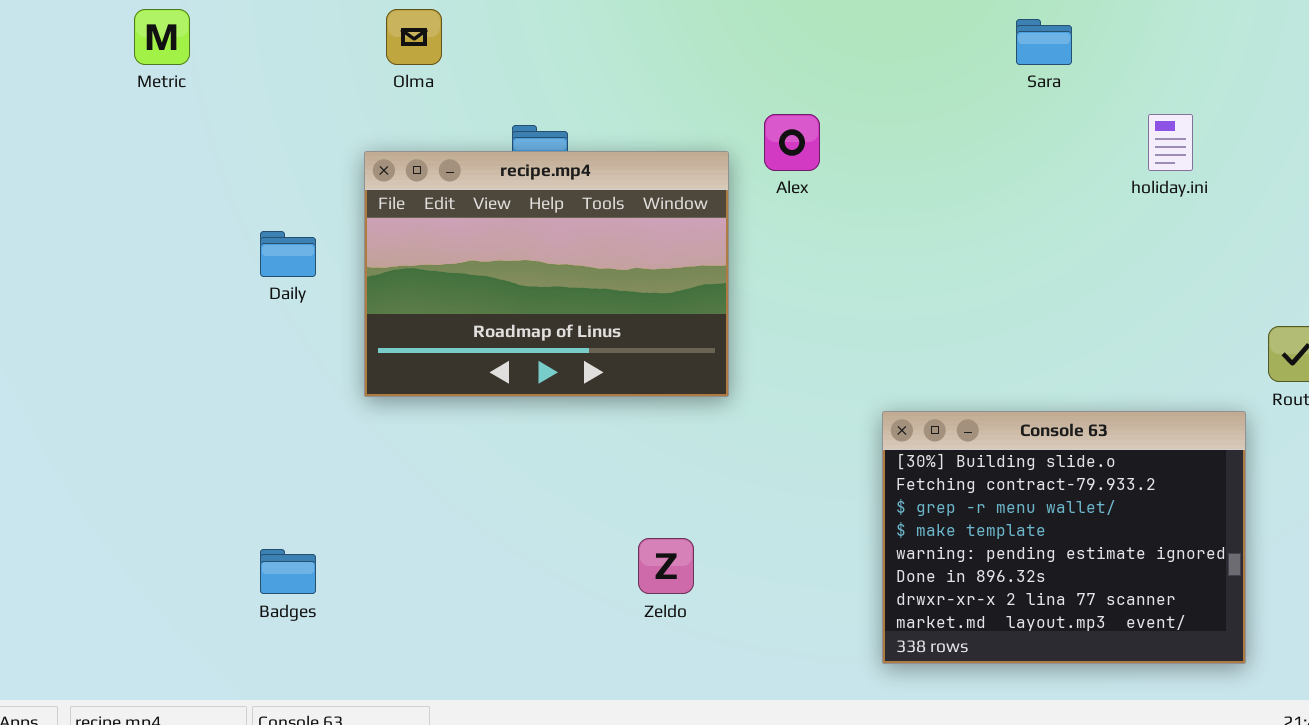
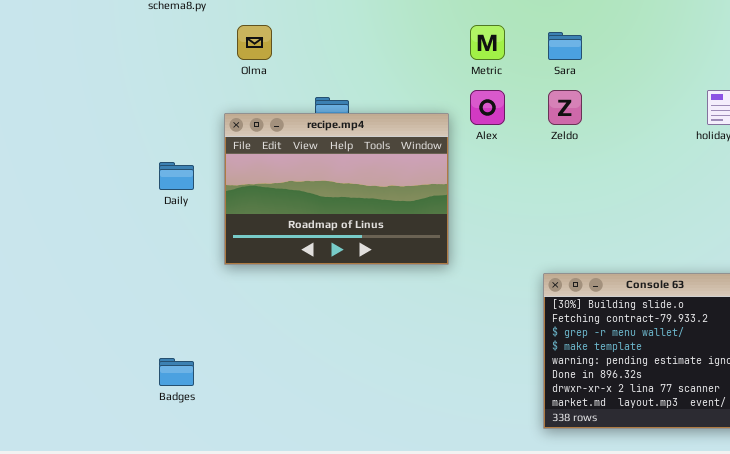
Metric: [134,9,190,65] -> [470,25,505,60], moved
Sara: [1016,19,1072,65] -> [548,32,582,60], moved
Zeldo: [638,538,694,594] -> [548,90,582,125], moved

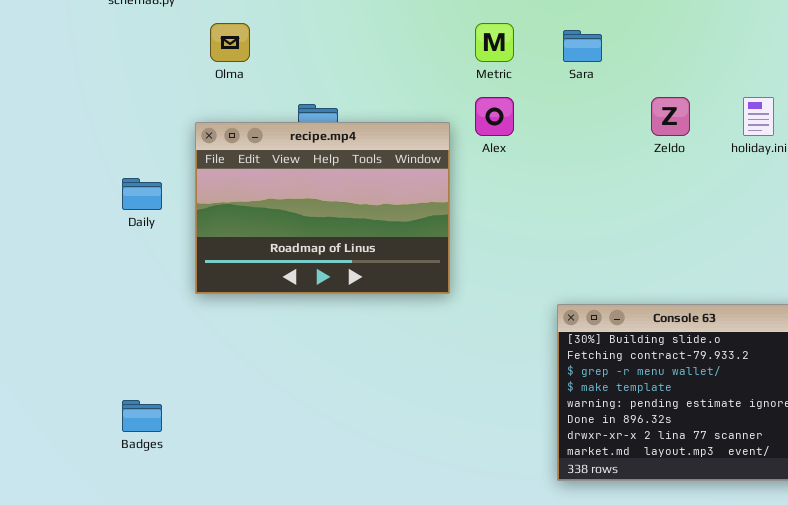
Zeldo: [548,90,582,125] -> [651,97,690,136], moved

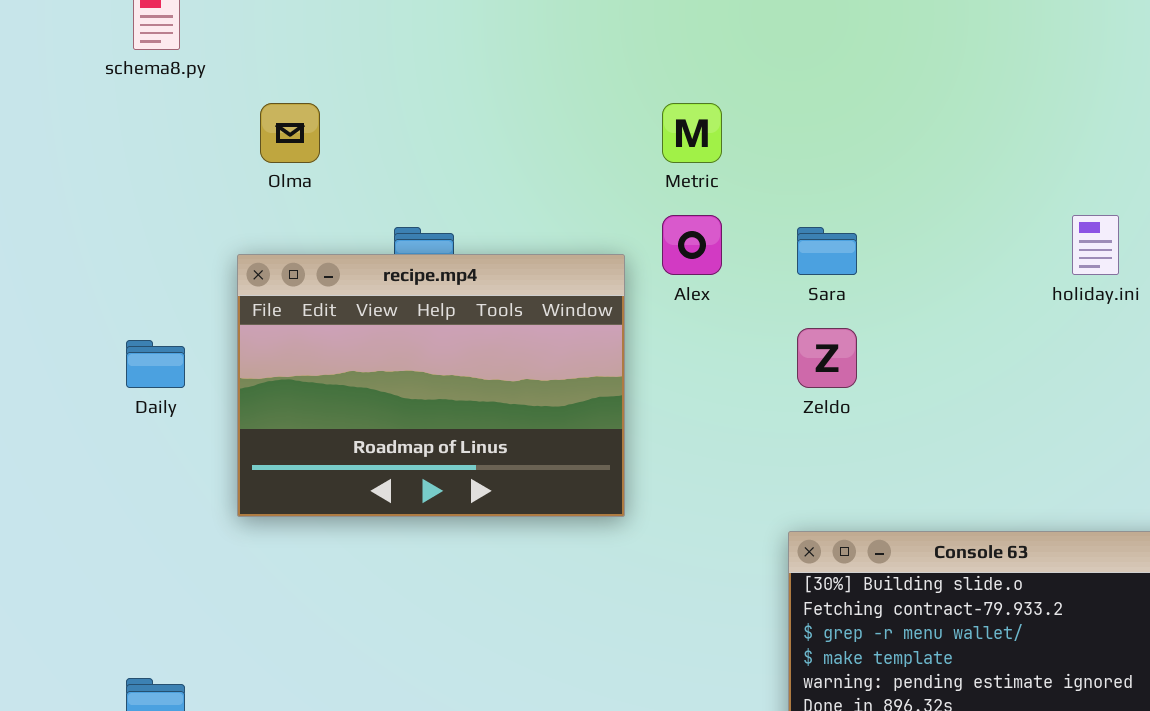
Sara: [563,30,602,62] -> [797,227,857,275], moved
Zeldo: [651,97,690,136] -> [797,328,857,388], moved

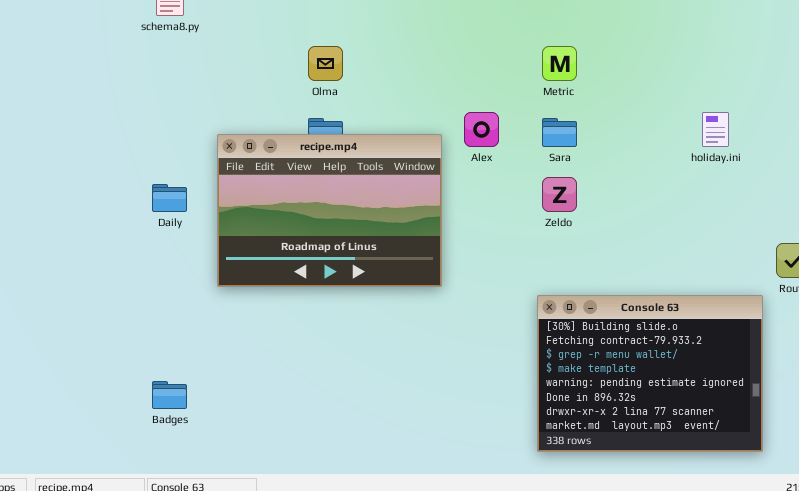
Olma: [260,103,320,163] -> [308,46,343,81], moved
Metric: [662,103,722,163] -> [542,46,577,81], moved

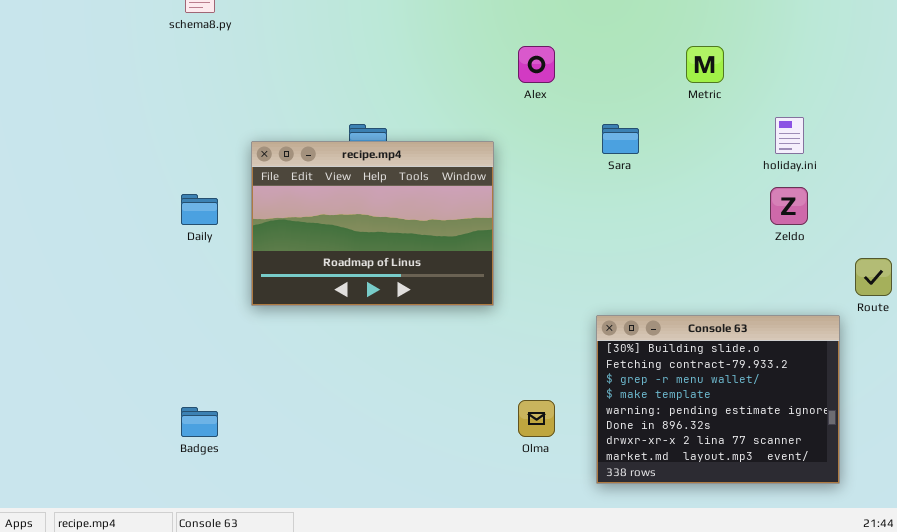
Olma: [308,46,343,81] -> [518,400,555,437], moved
Metric: [542,46,577,81] -> [686,46,724,83], moved
Alex: [464,112,499,147] -> [518,46,555,83], moved
Zeldo: [542,177,577,212] -> [770,187,808,225], moved

